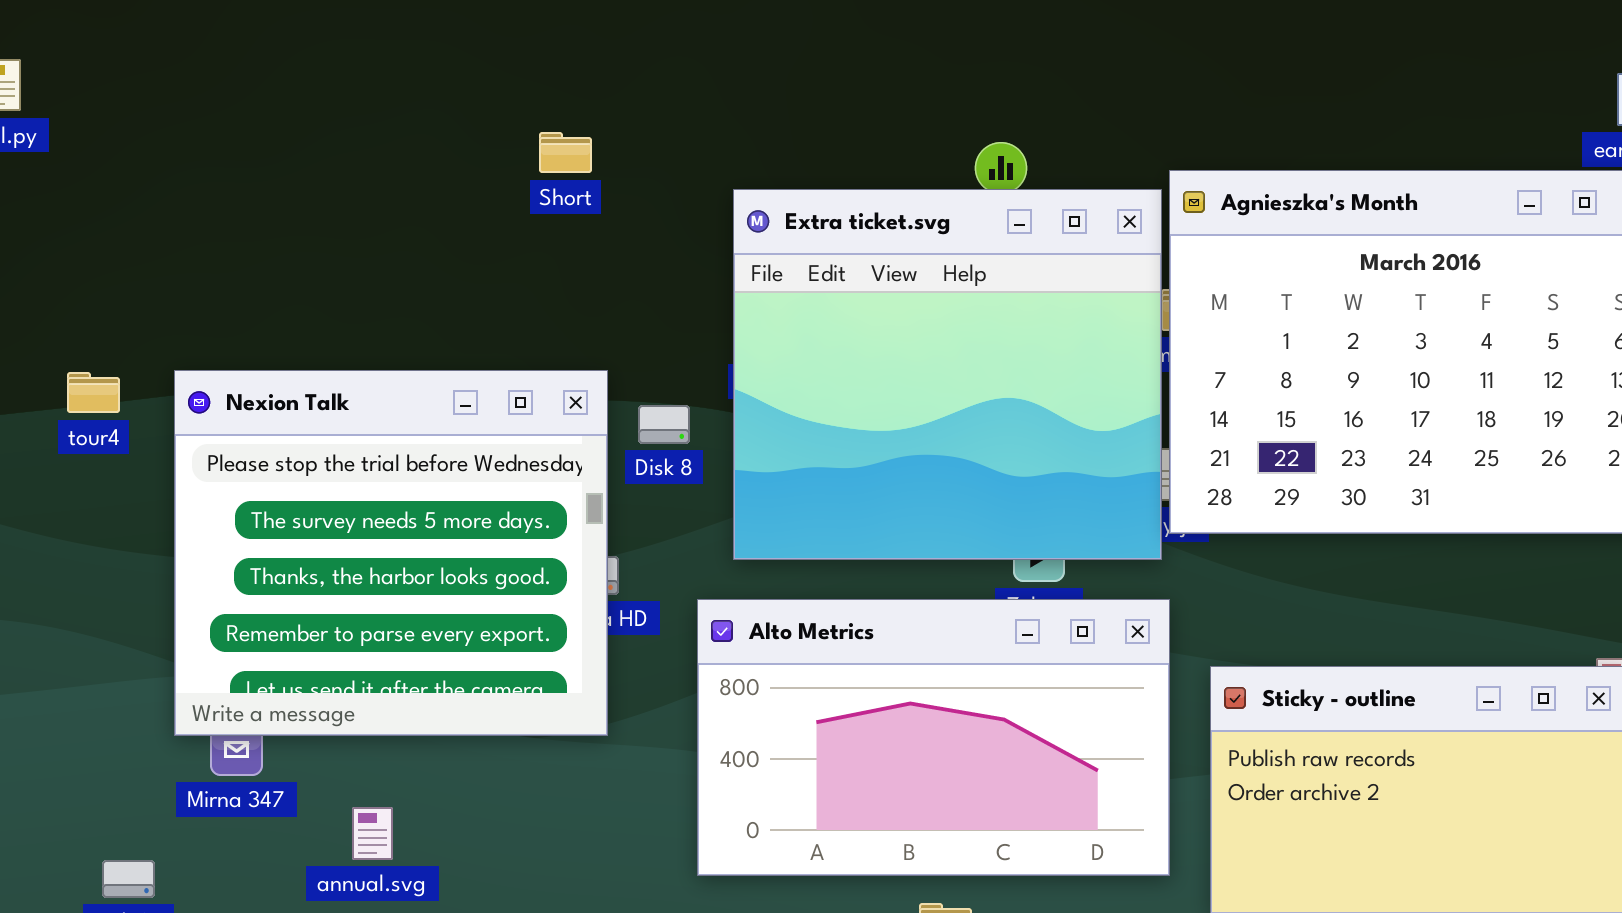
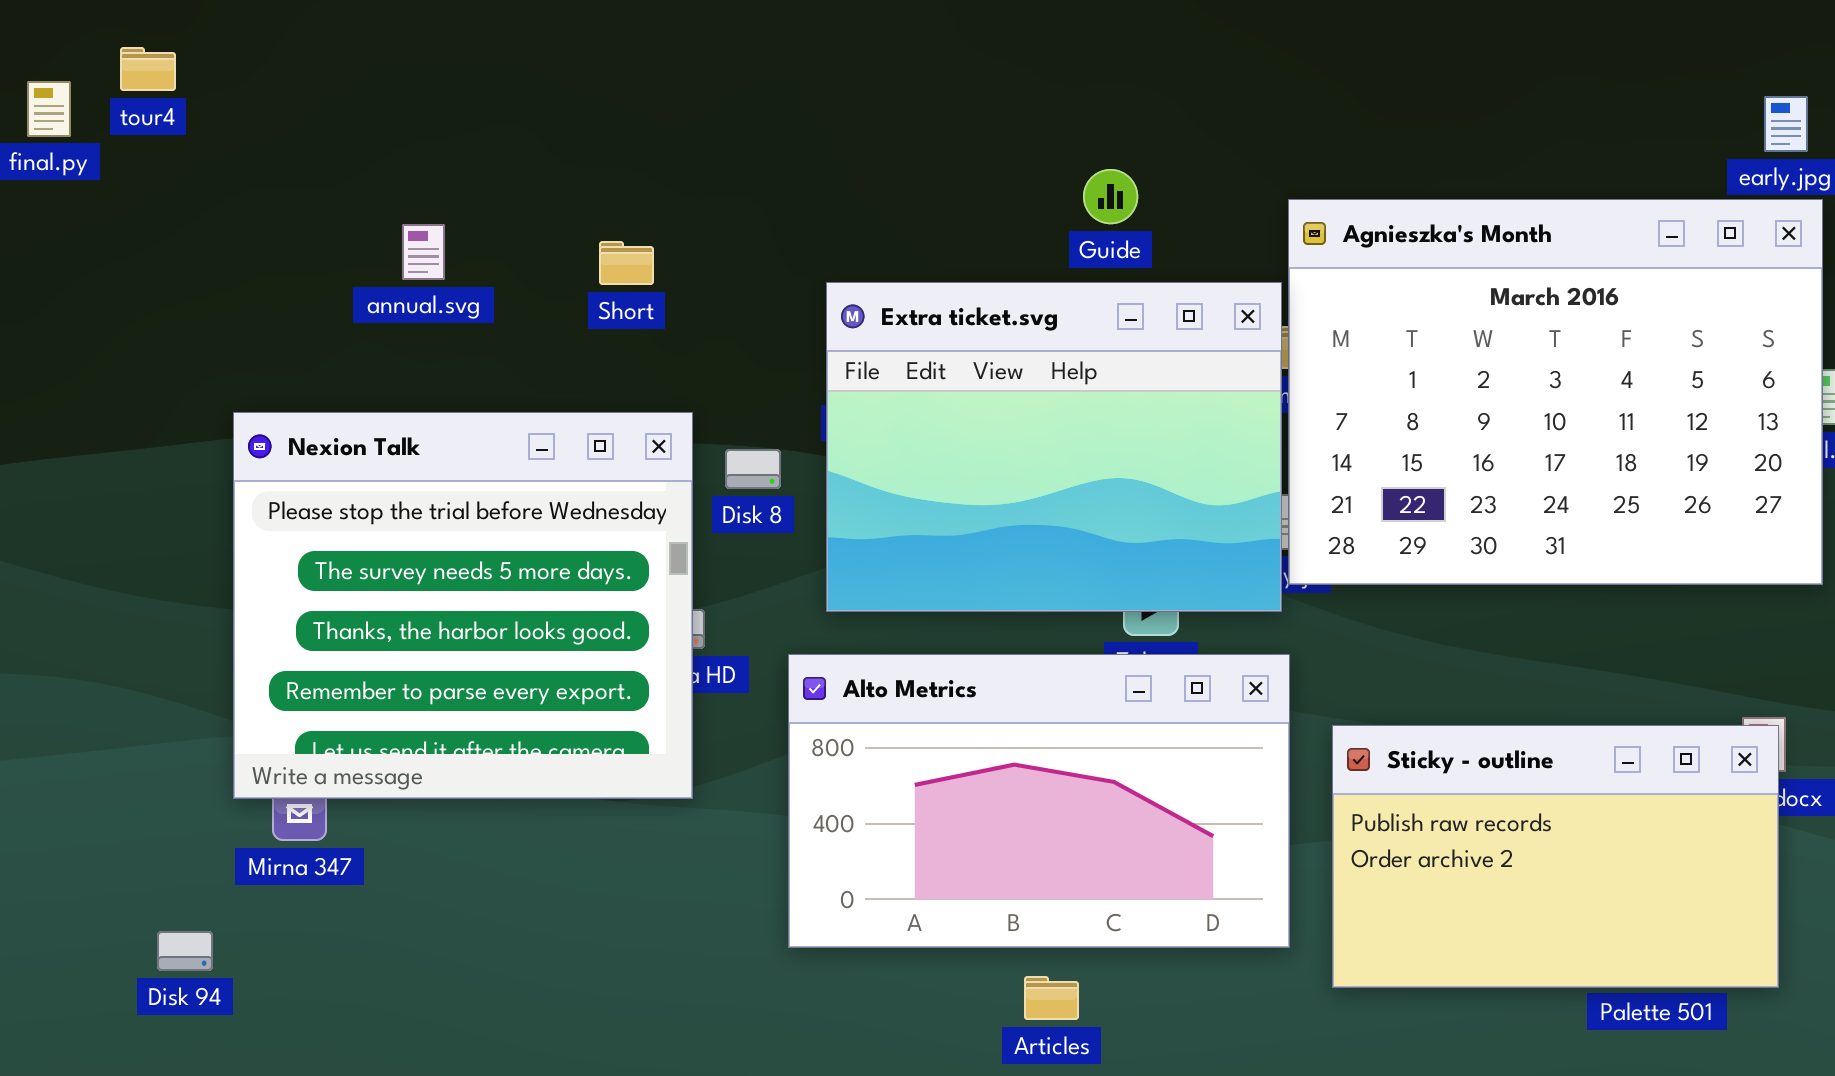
Short: [539,132,592,173] -> [599,241,654,285], moved
Extra ticket.svg: [733,189,1162,560] -> [826,282,1282,612], resized
tour4: [67,372,120,413] -> [120,47,176,91], moved
annual.svg: [352,807,393,860] -> [402,224,445,280], moved

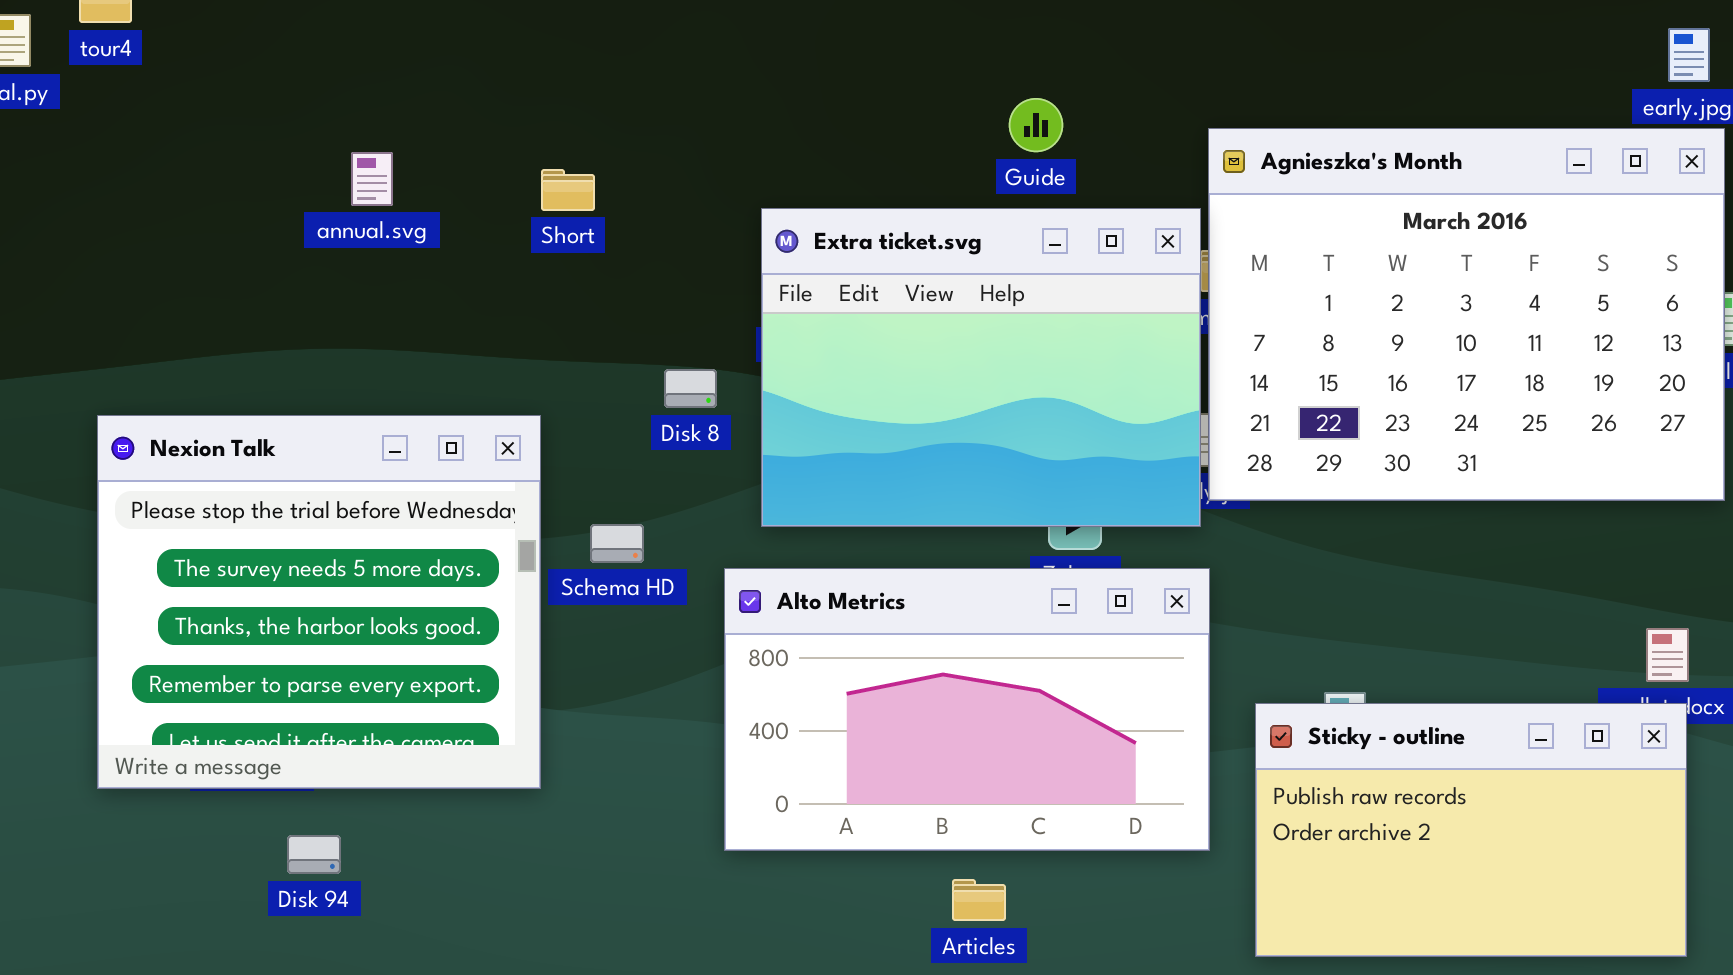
Nexion Talk: [233,412,693,799] -> [97,415,541,789], moved
Sticky - outline: [1332,725,1779,988] -> [1255,703,1687,957], moved
Disk 94: [157,931,213,971] -> [287,835,341,874], moved

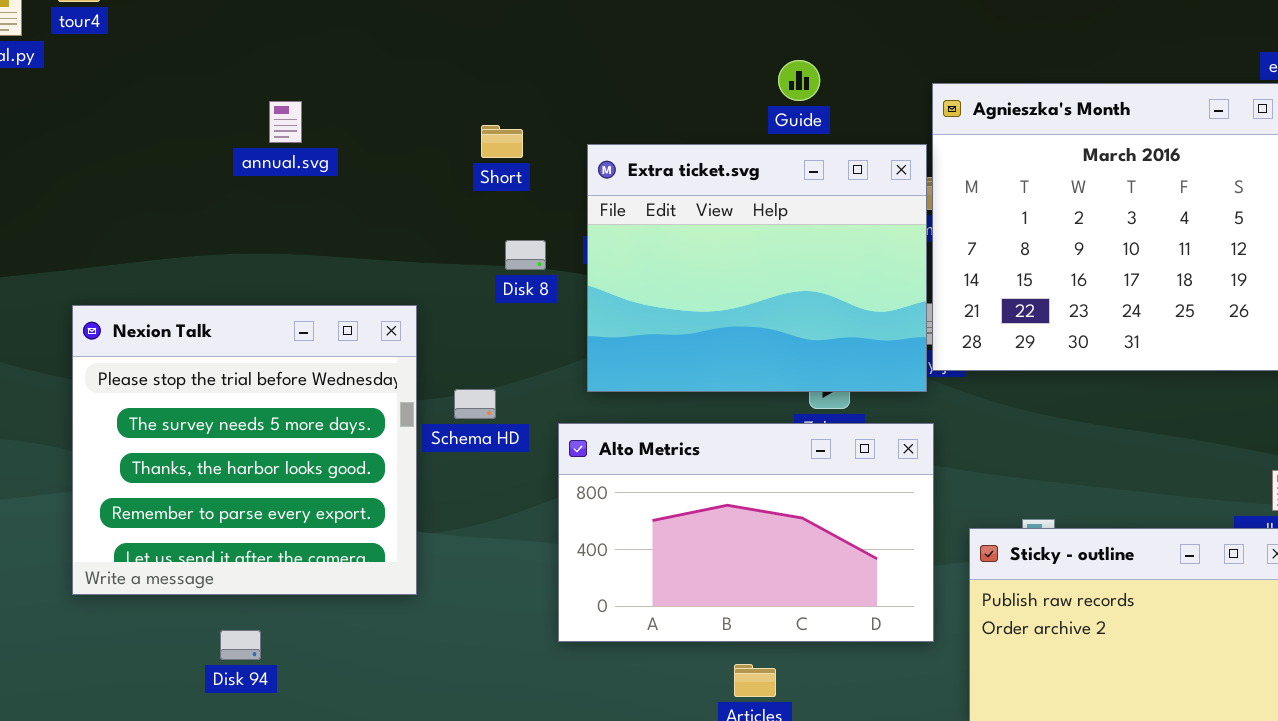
Short: [541,169,595,211] -> [481,125,523,158], moved
Disk 8: [664,369,717,408] -> [505,240,546,270], moved

